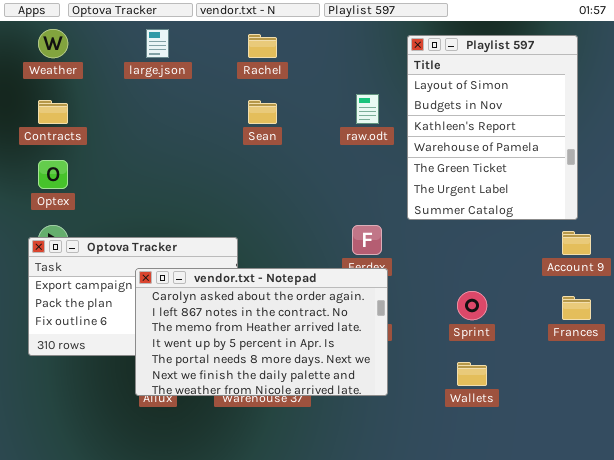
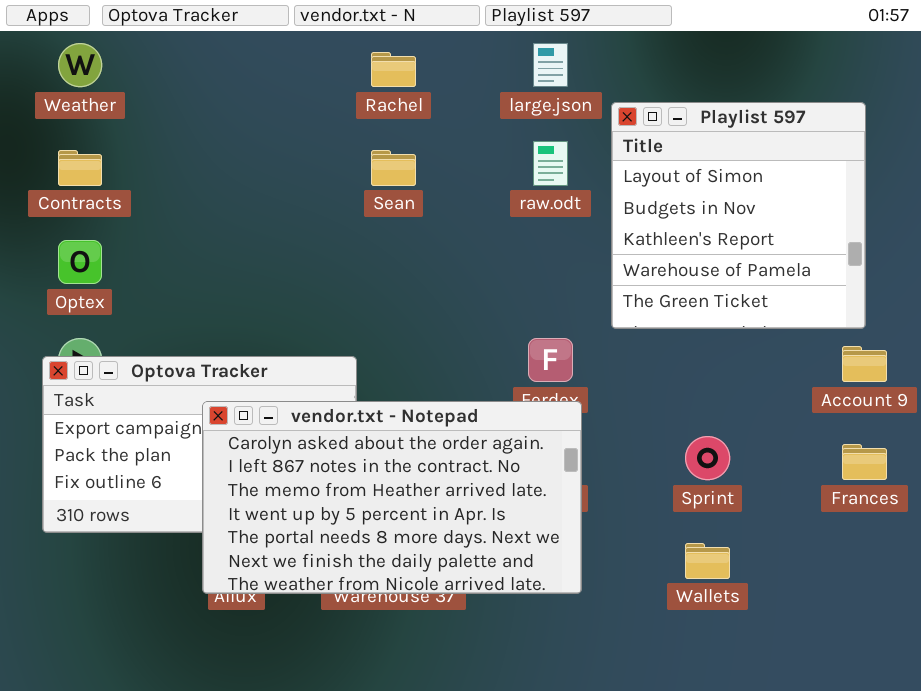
large.json: [146,29,169,58] -> [533,43,568,87], moved
Playlist 597: [407,35,578,220] -> [611,102,866,329], resized

